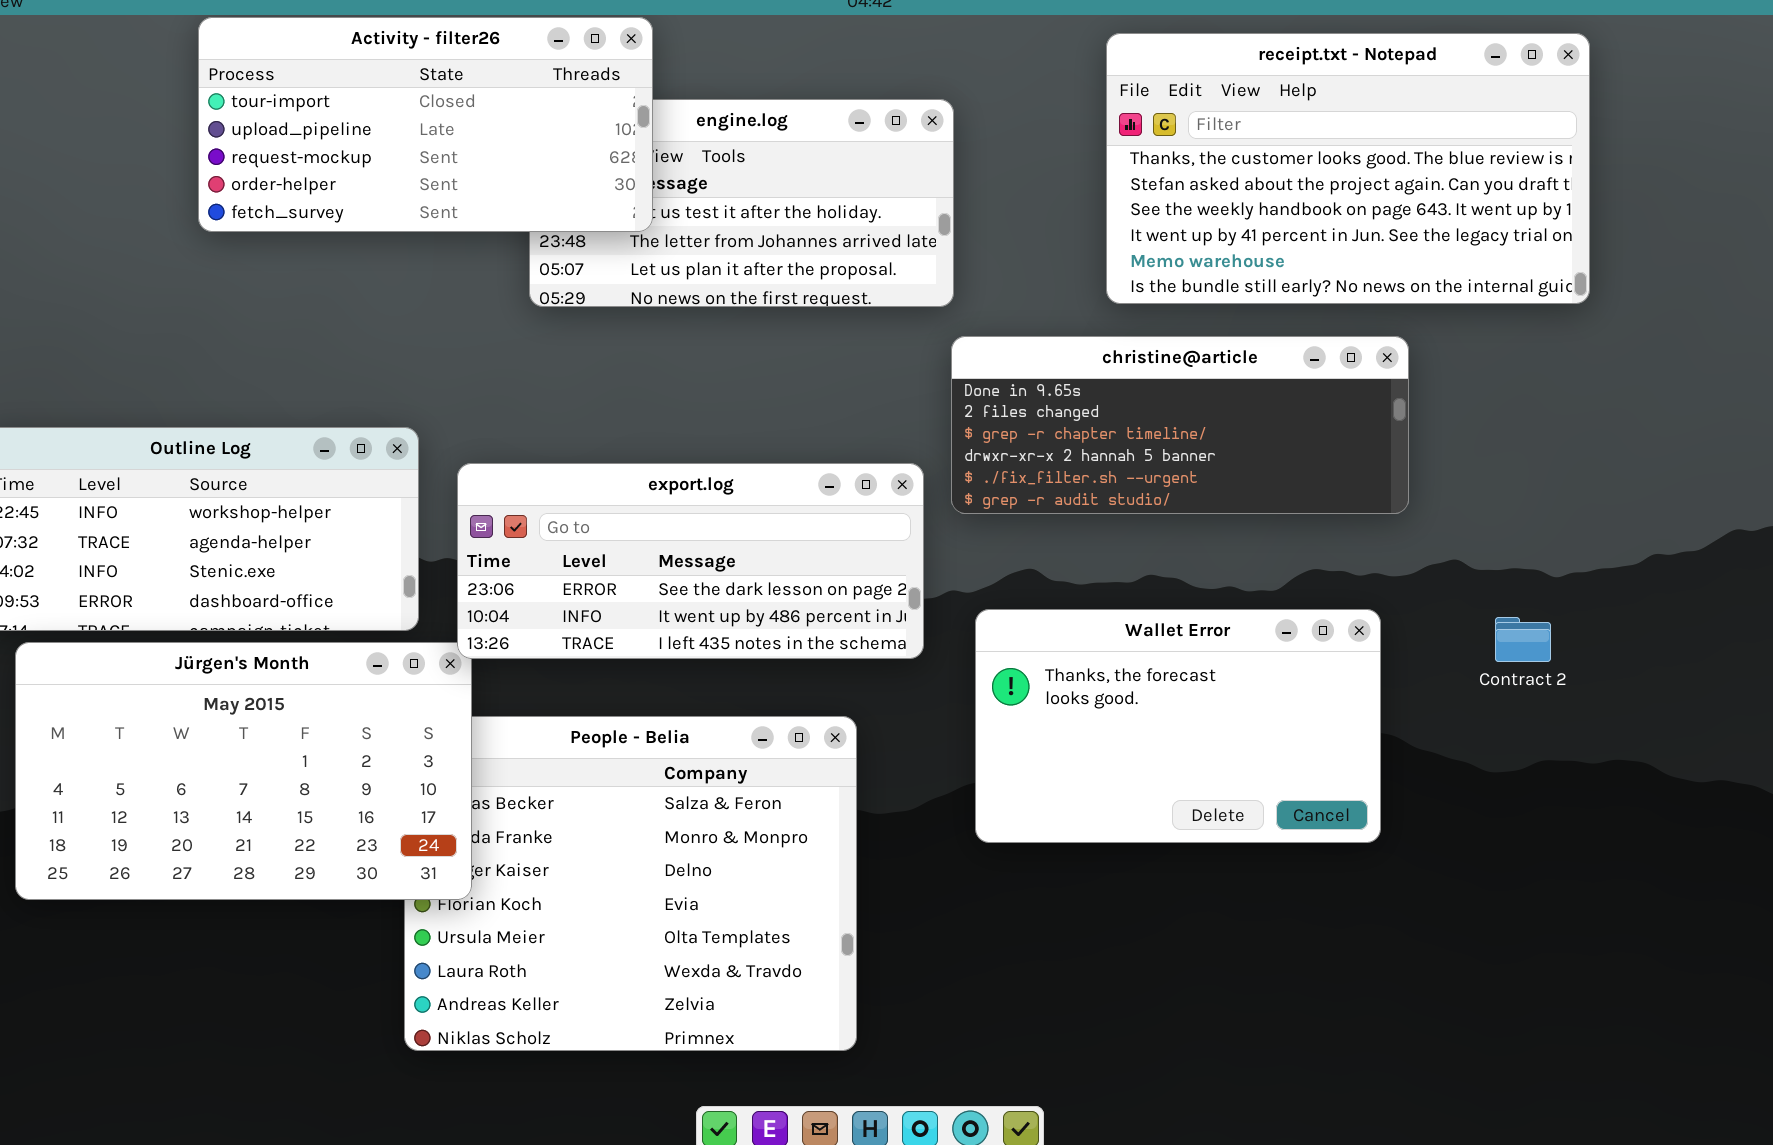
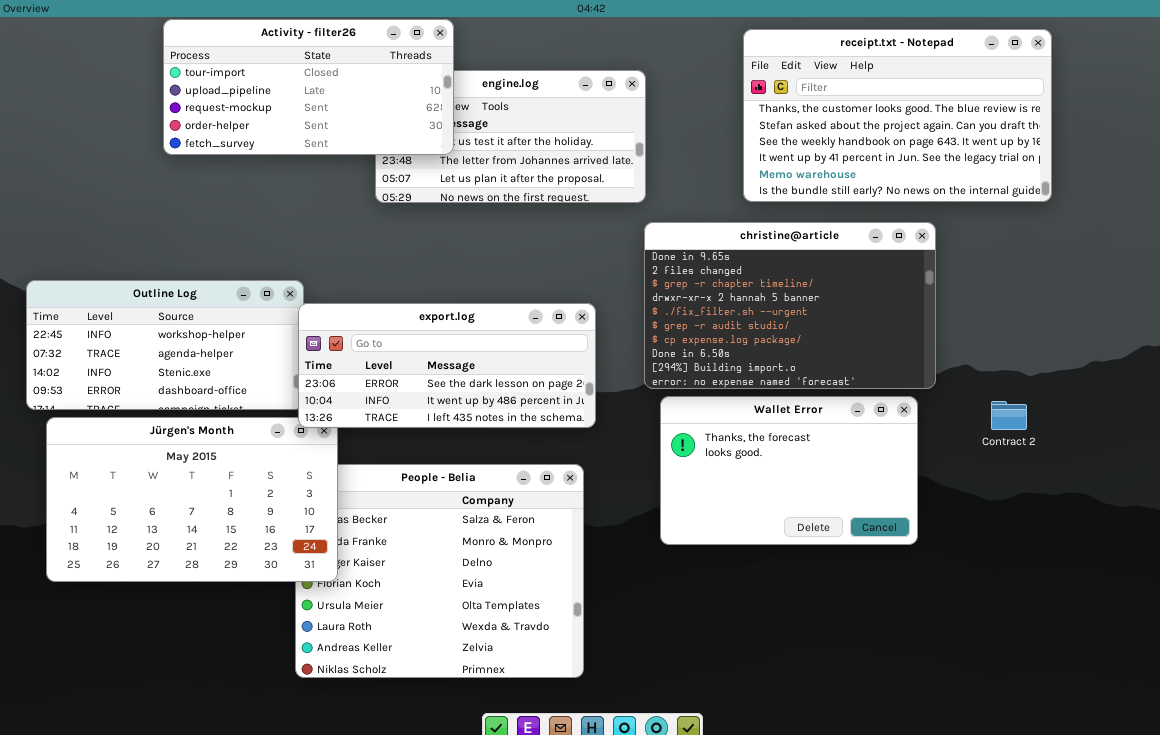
christine@article: [951,336,1409,514] -> [644,222,936,389], resized
export.log: [457,463,924,659] -> [298,303,596,428], moved

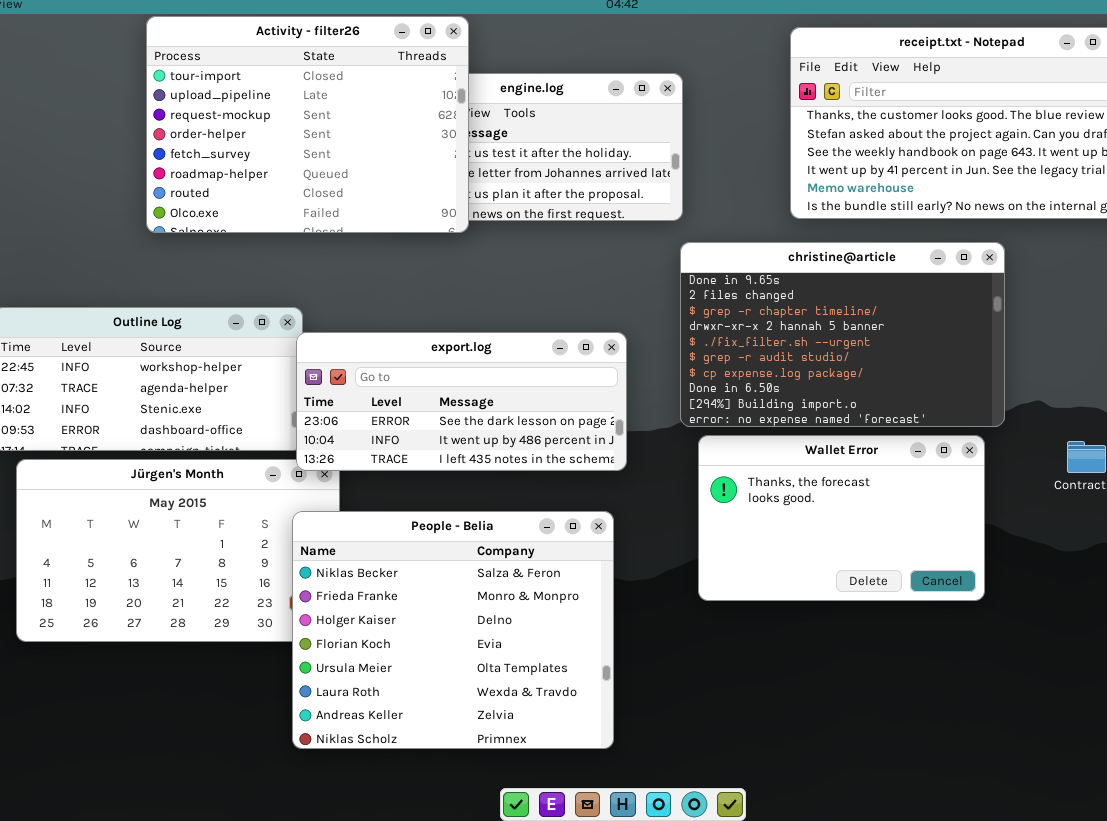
Activity - filter26: [163,19,454,155] -> [146,16,469,233], resized
People - Belia: [295,464,584,678] -> [292,511,614,749], raised

